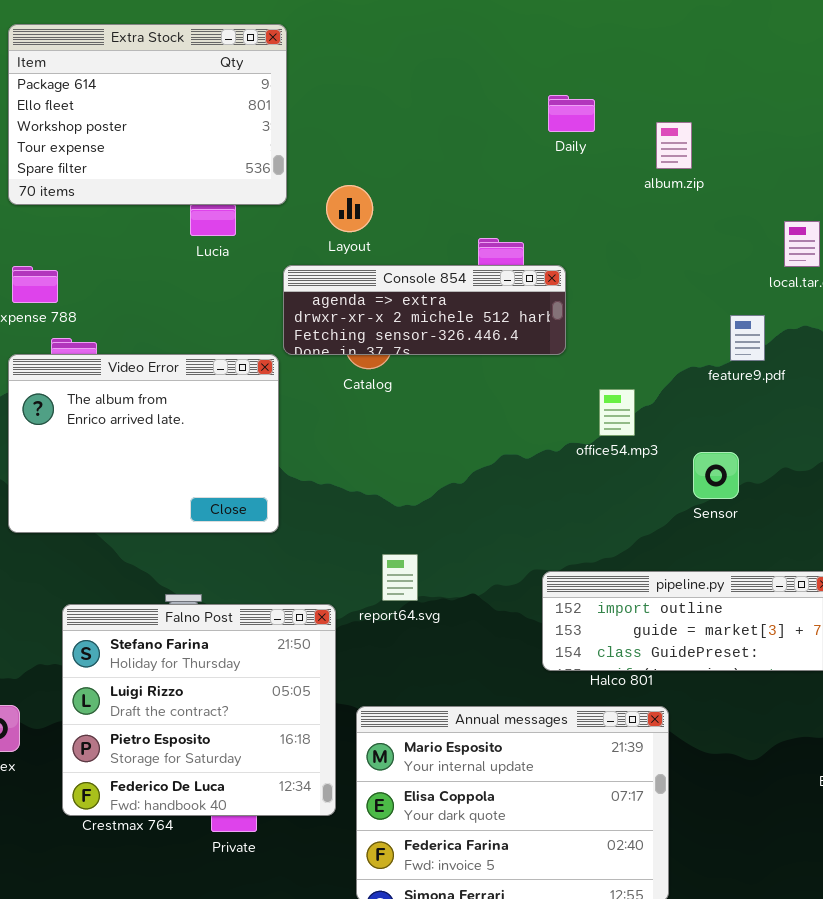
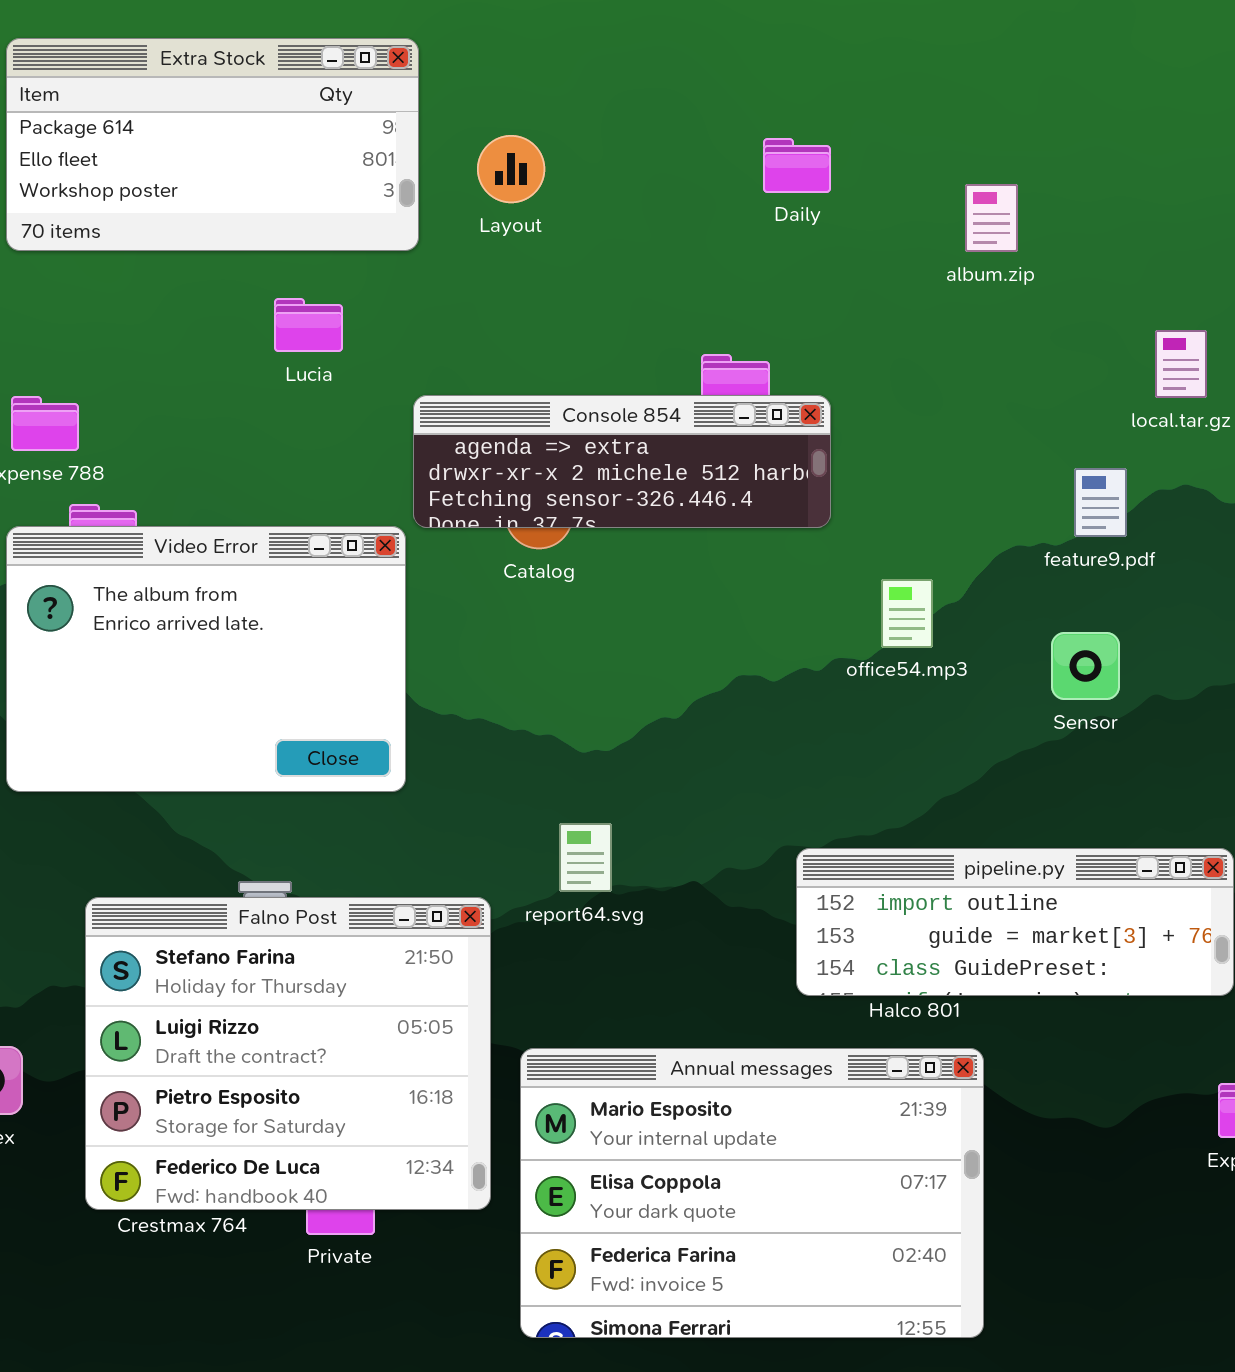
Extra Stock: [8,24,287,205] -> [6,38,419,251], resized
Daily: [548,95,595,132] -> [763,138,831,193], moved
Layout: [326,185,373,232] -> [477,135,545,203], moved
Sensor: [693,452,739,499] -> [1051,632,1120,700], moved

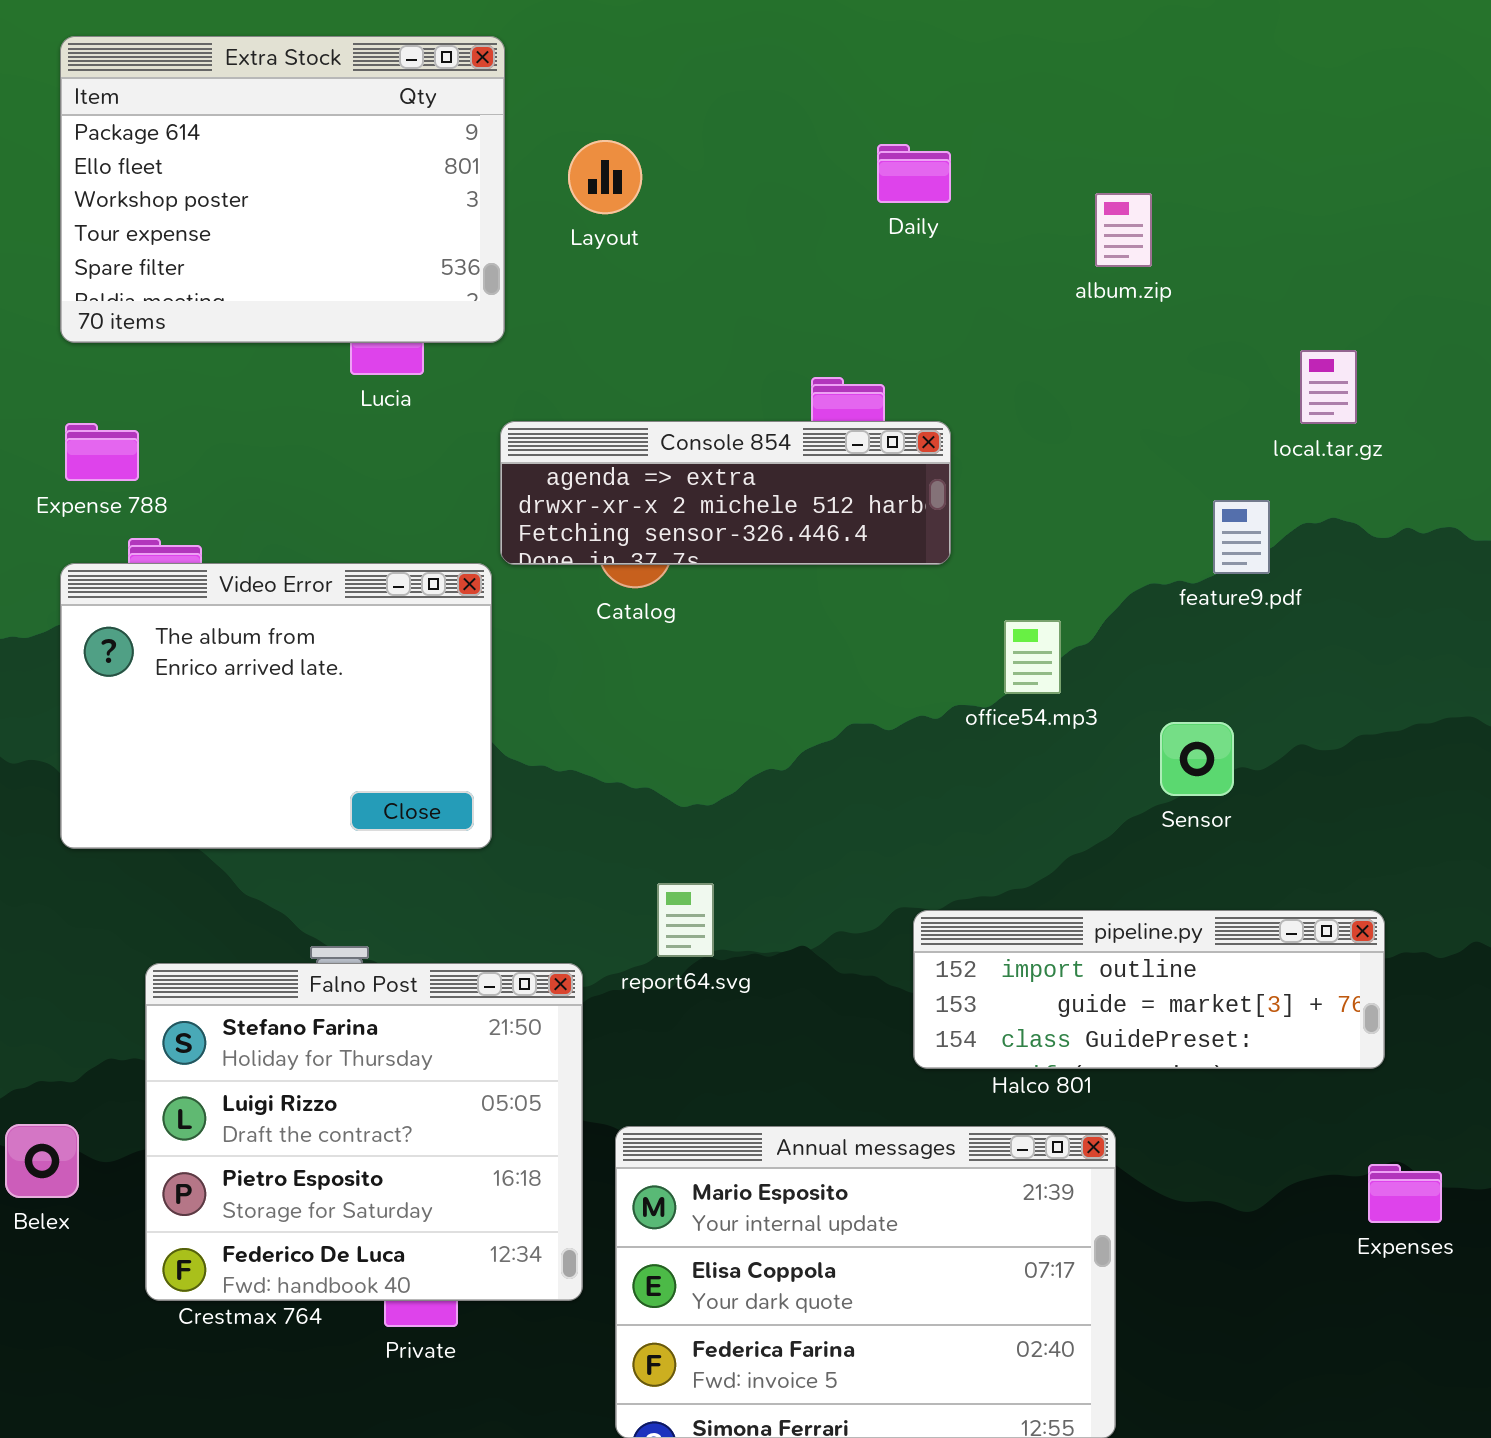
Extra Stock: [6,38,419,251] -> [60,36,505,343], resized
Sensor: [1051,632,1120,700] -> [1160,722,1234,796], moved

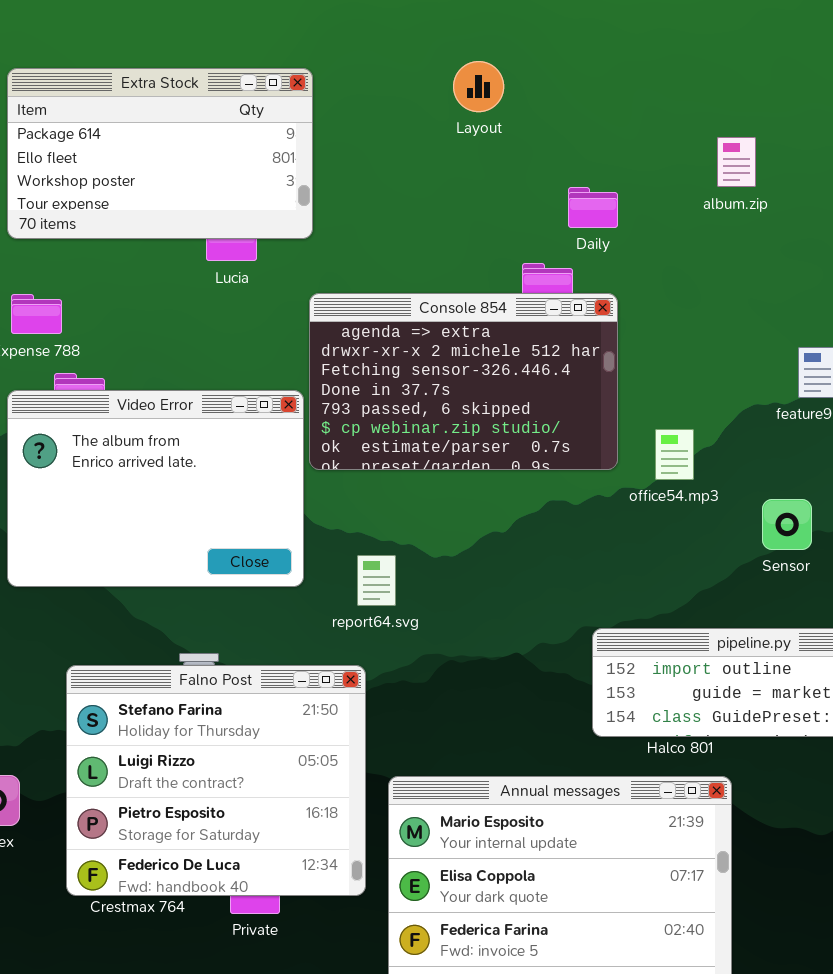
Extra Stock: [60,36,505,343] -> [7,68,313,239], resized
Layout: [568,140,642,214] -> [453,61,504,112], moved
Daily: [877,144,951,203] -> [568,187,618,228], moved
Console 854: [500,421,951,565] -> [309,293,618,470], resized
report64.svg: [657,883,714,957] -> [357,555,396,606], moved

